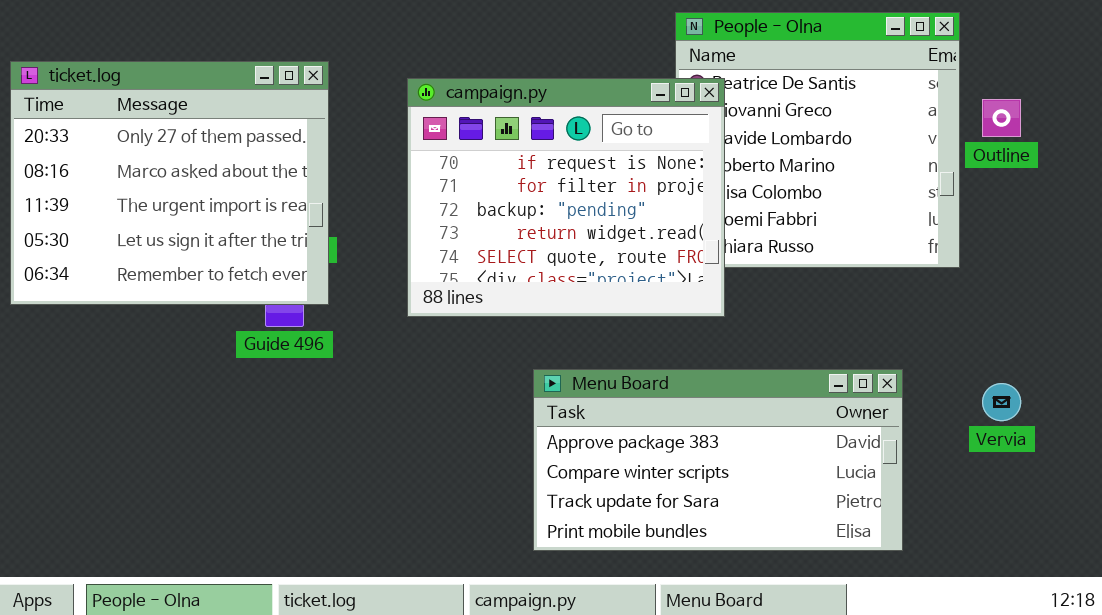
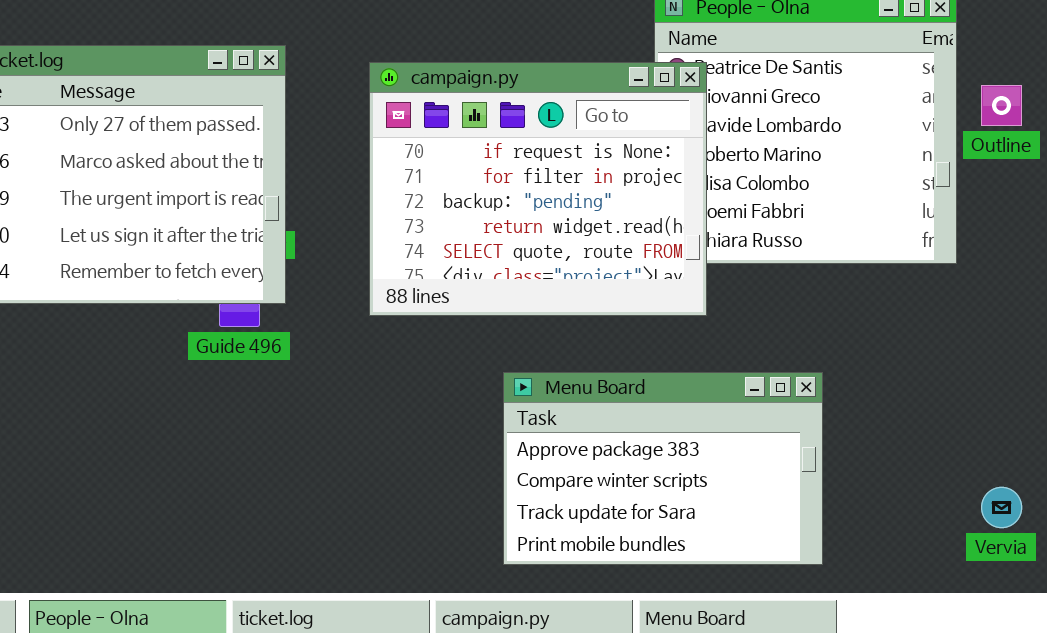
Menu Board: [533,369,903,551] -> [503,372,823,565], resized
Vervia: [982,383,1021,421] -> [981,487,1022,528], moved

